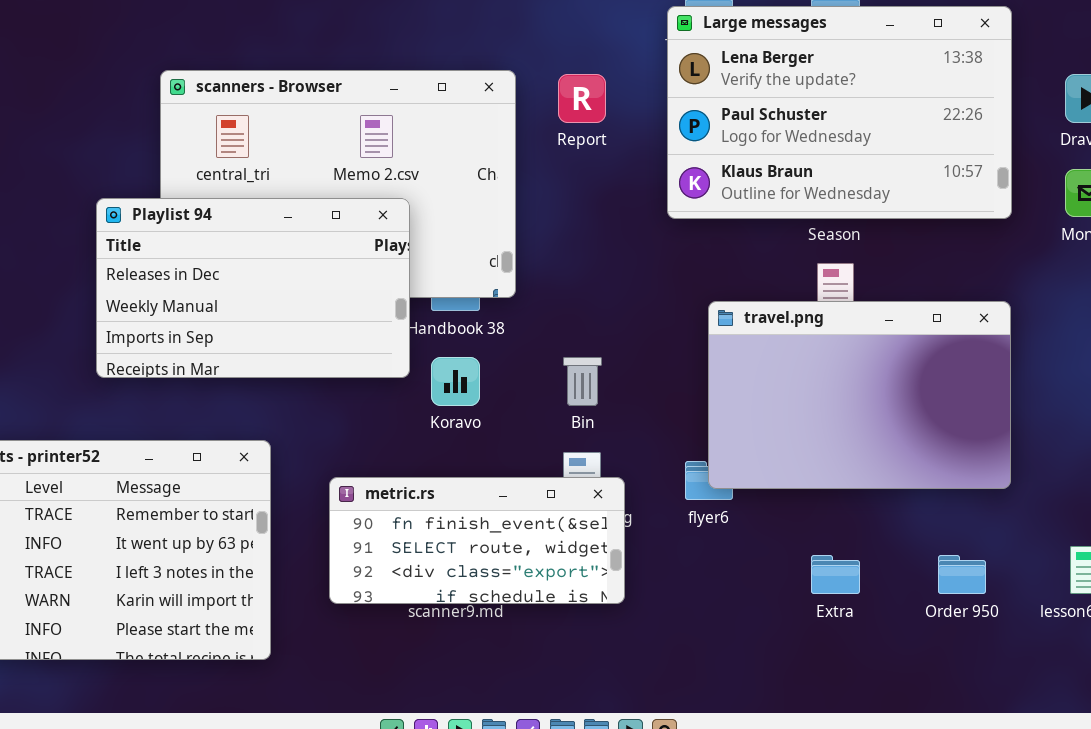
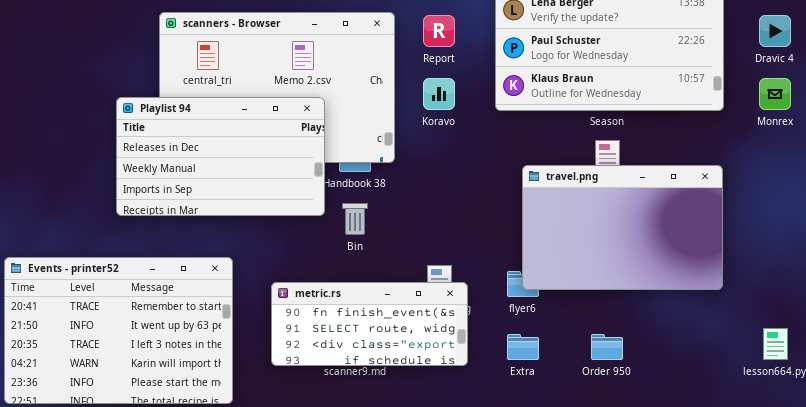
Koravo: [431,357,480,406] -> [423,78,455,110], moved
Bin: [563,357,602,406] -> [342,203,368,235], moved
Extra: [811,555,860,594] -> [507,334,539,360], moved
Order 950: [938,555,986,594] -> [591,334,623,360], moved

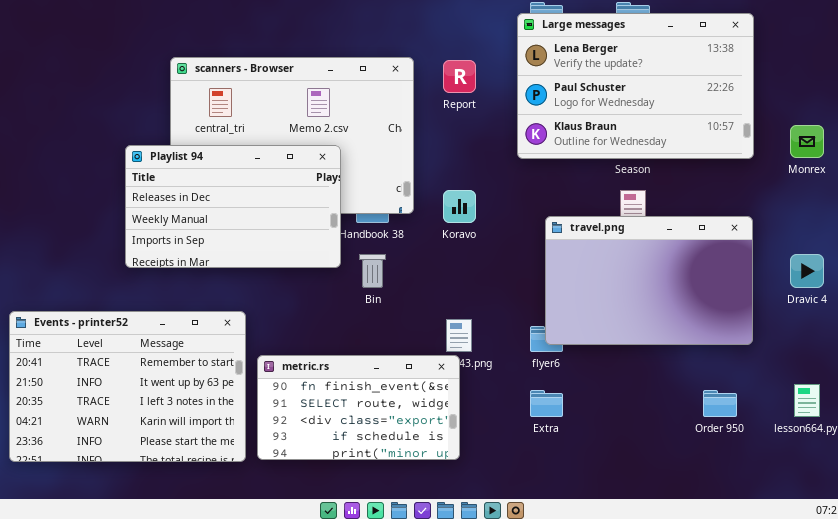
Dravic 4: [759,15,791,47] -> [790,254,824,288], moved
Koravo: [423,78,455,110] -> [443,190,476,223], moved
metric.rs: [271,282,468,366] -> [257,355,460,460], moved, resized
Order 950: [591,334,623,360] -> [703,390,737,417], moved

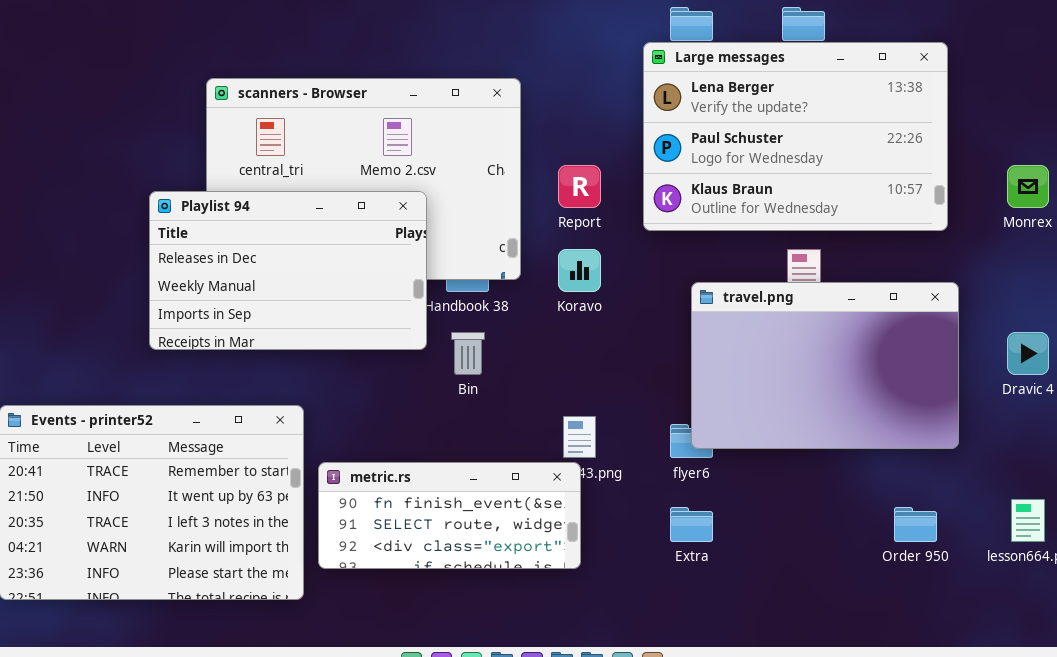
Large messages: [517,13,754,159] -> [643,42,948,231], moved
Report: [443,60,476,93] -> [558,165,601,208], moved
metric.rs: [257,355,460,460] -> [318,462,581,569], resized

